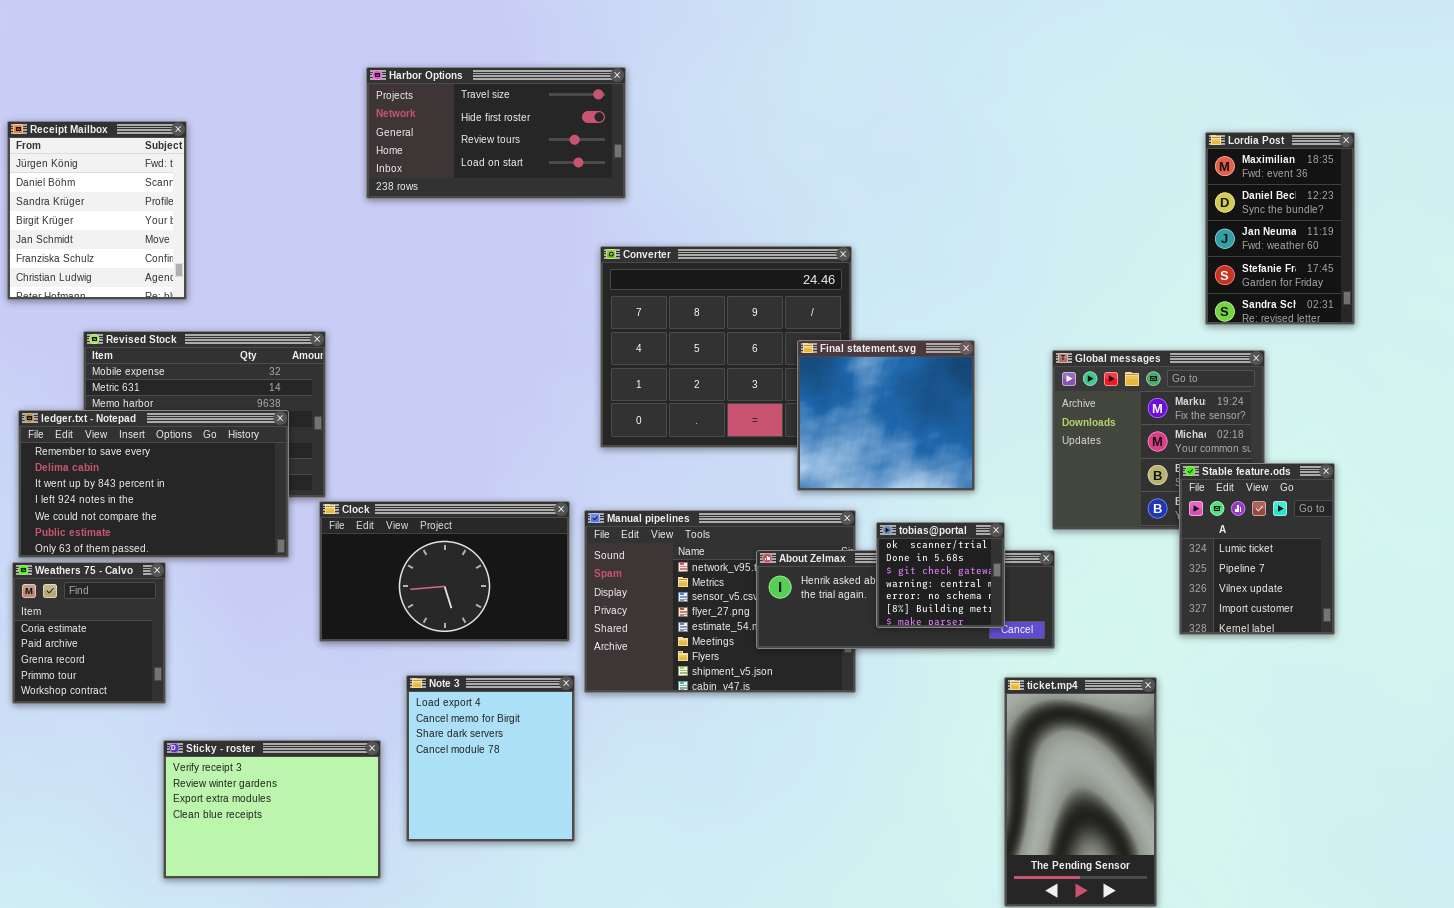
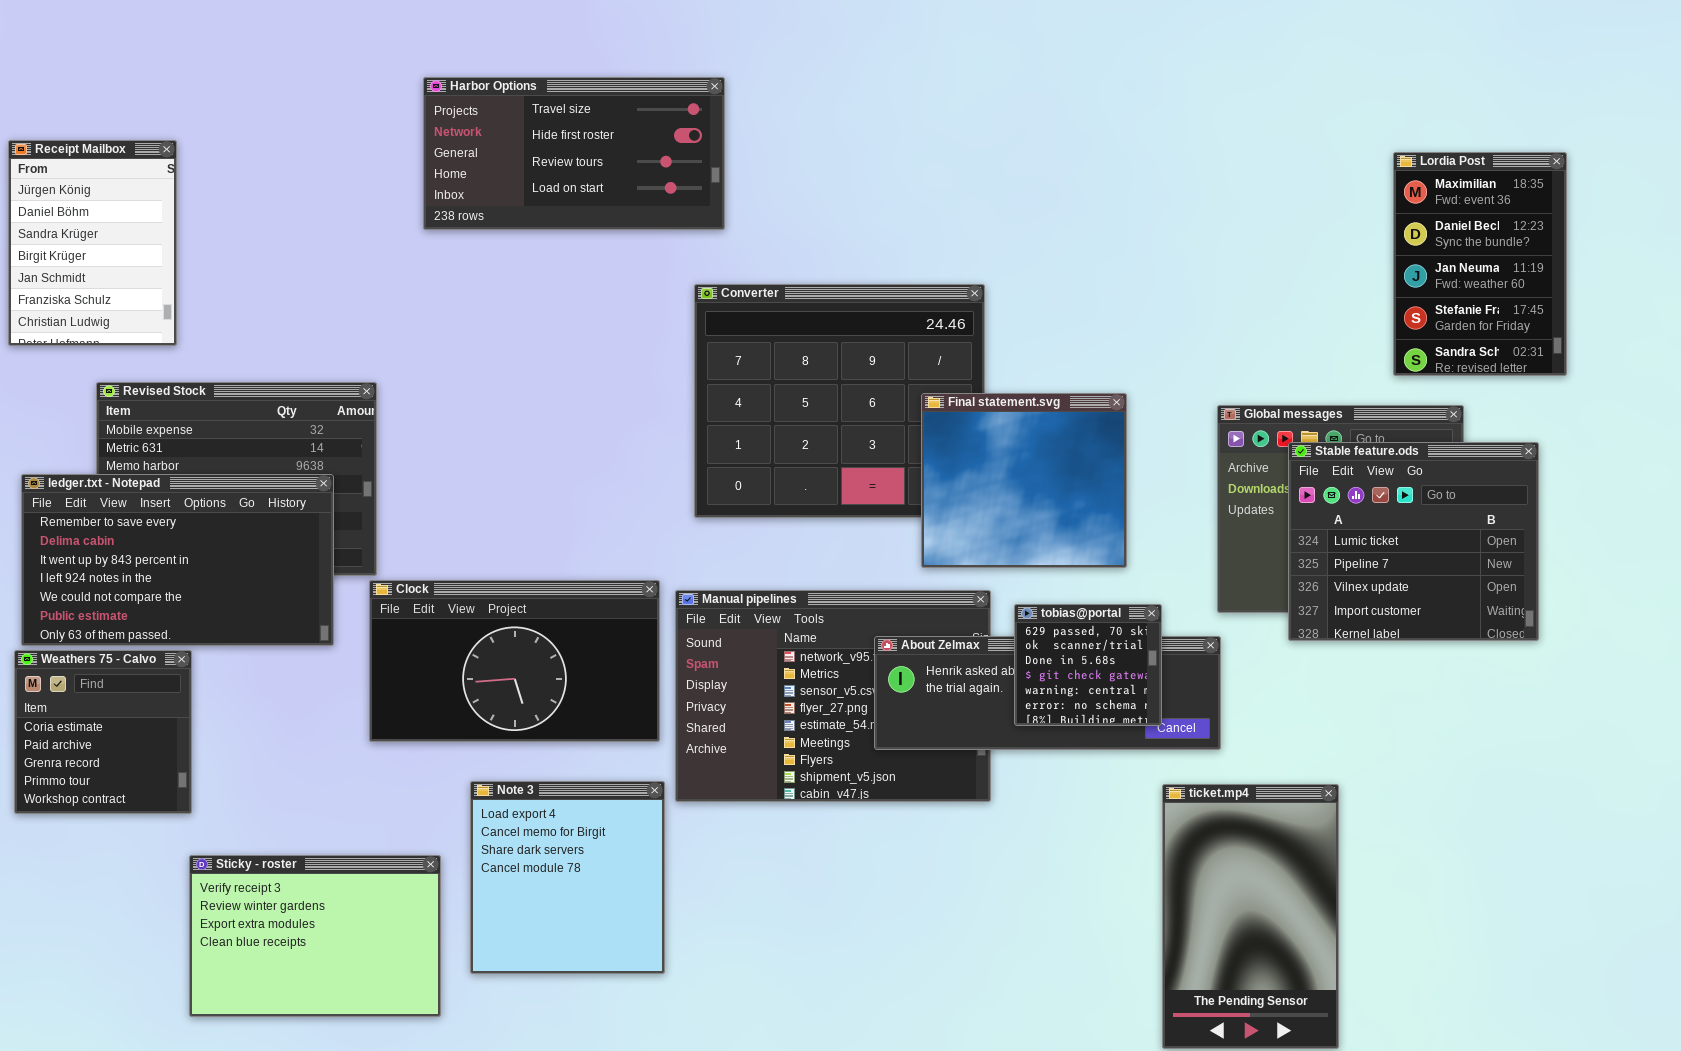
Receipt Mailbox: [7,121,187,300] -> [8,140,177,346], resized
Stable feature.ods: [1179,463,1335,635] -> [1288,442,1539,641], moved, resized
tobias@portal: [876,522,1005,628] -> [1014,604,1162,726], scrolled up 1 row

